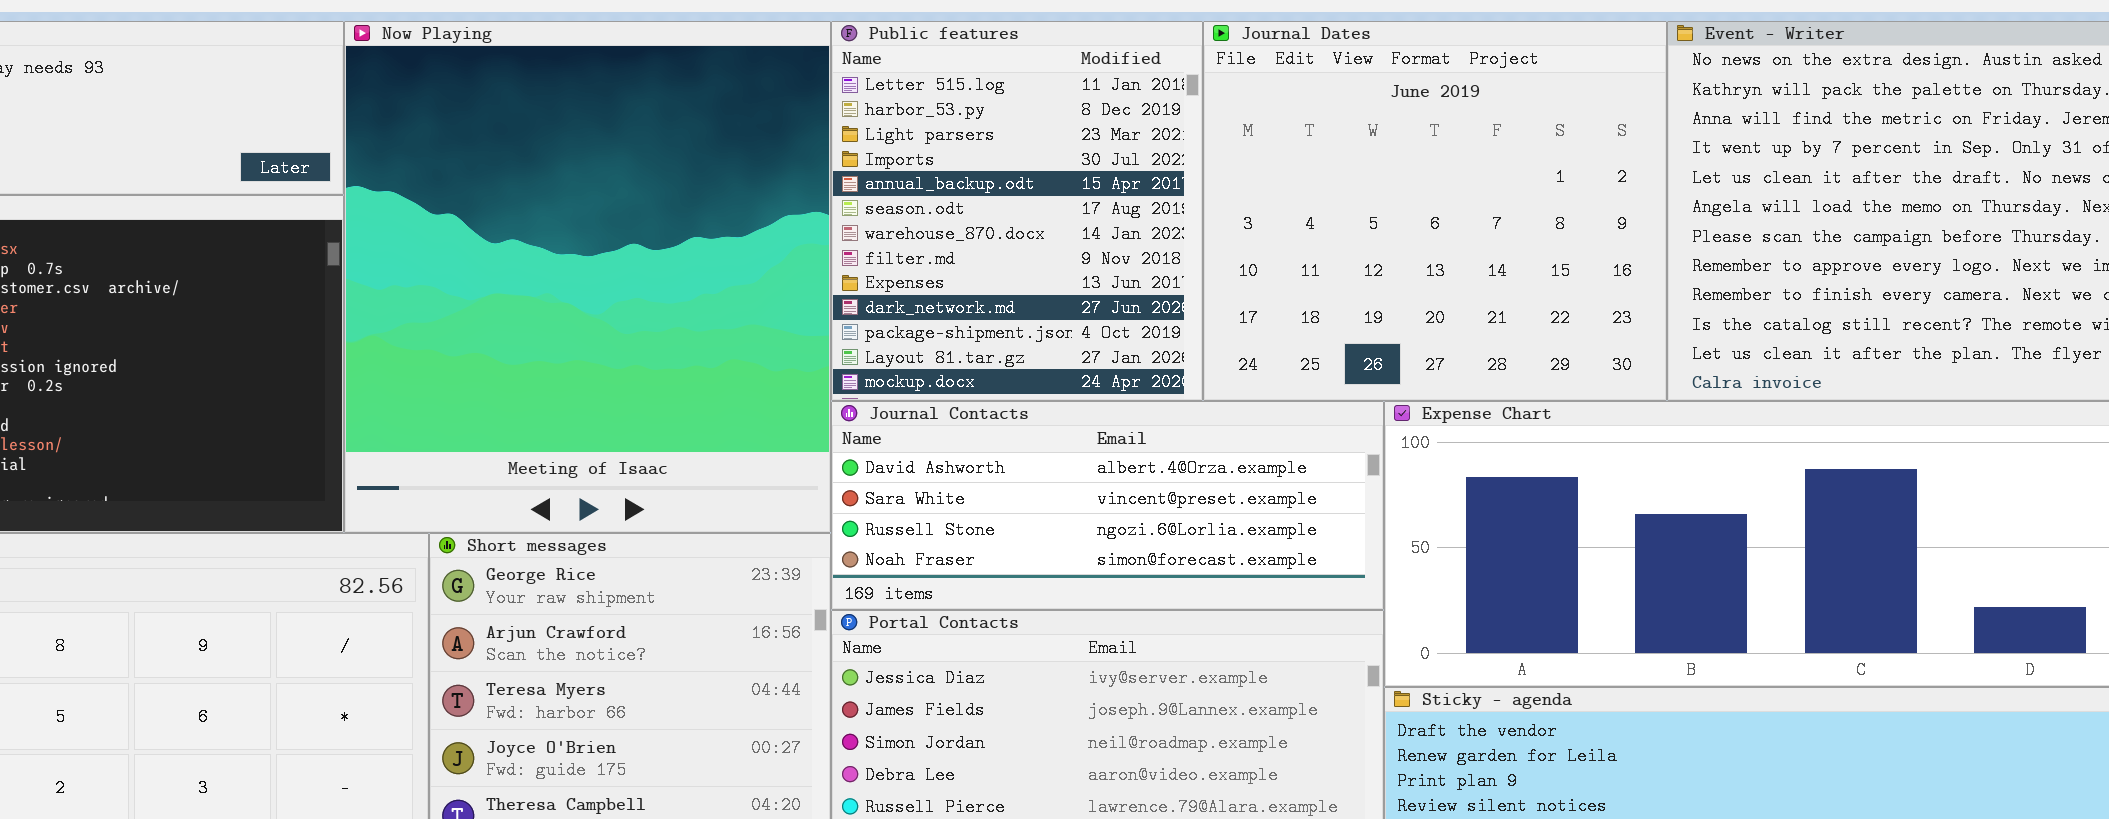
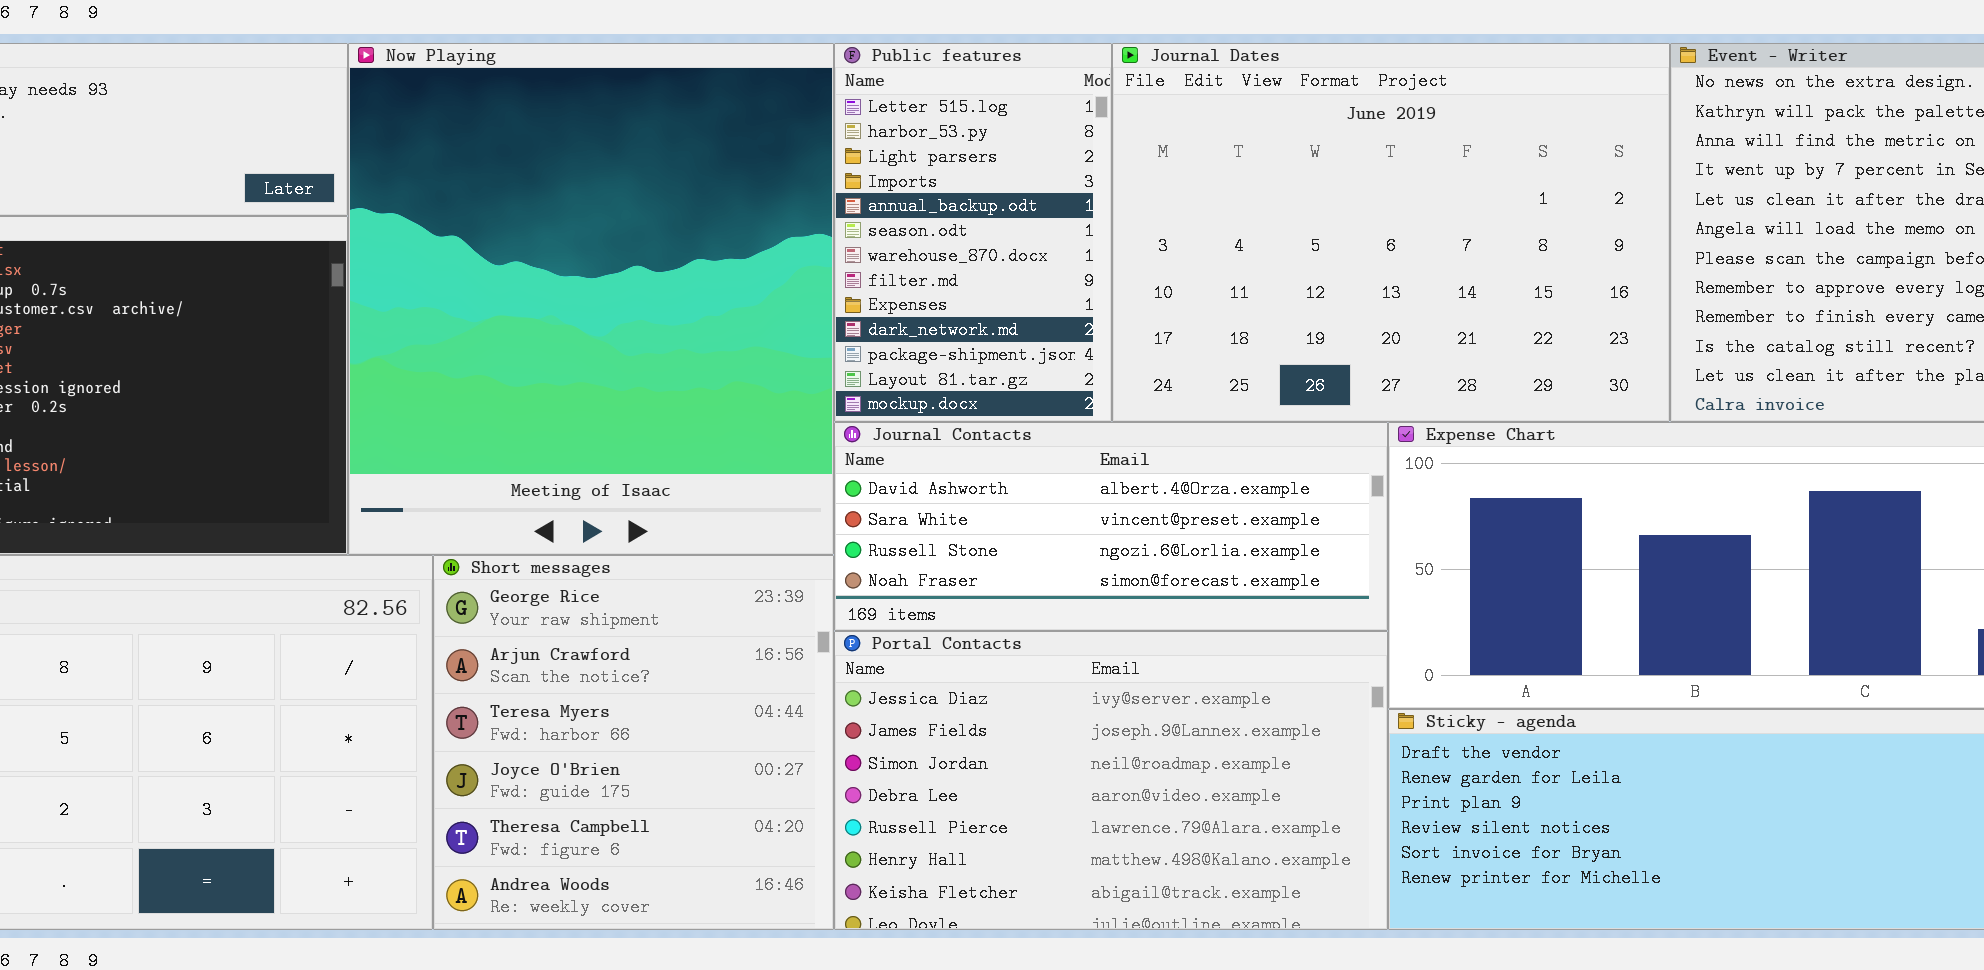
Public features: [831,21,1203,401] -> [834,43,1112,422], resized
Journal Dates: [1203,21,1667,401] -> [1112,43,1670,422], resized

